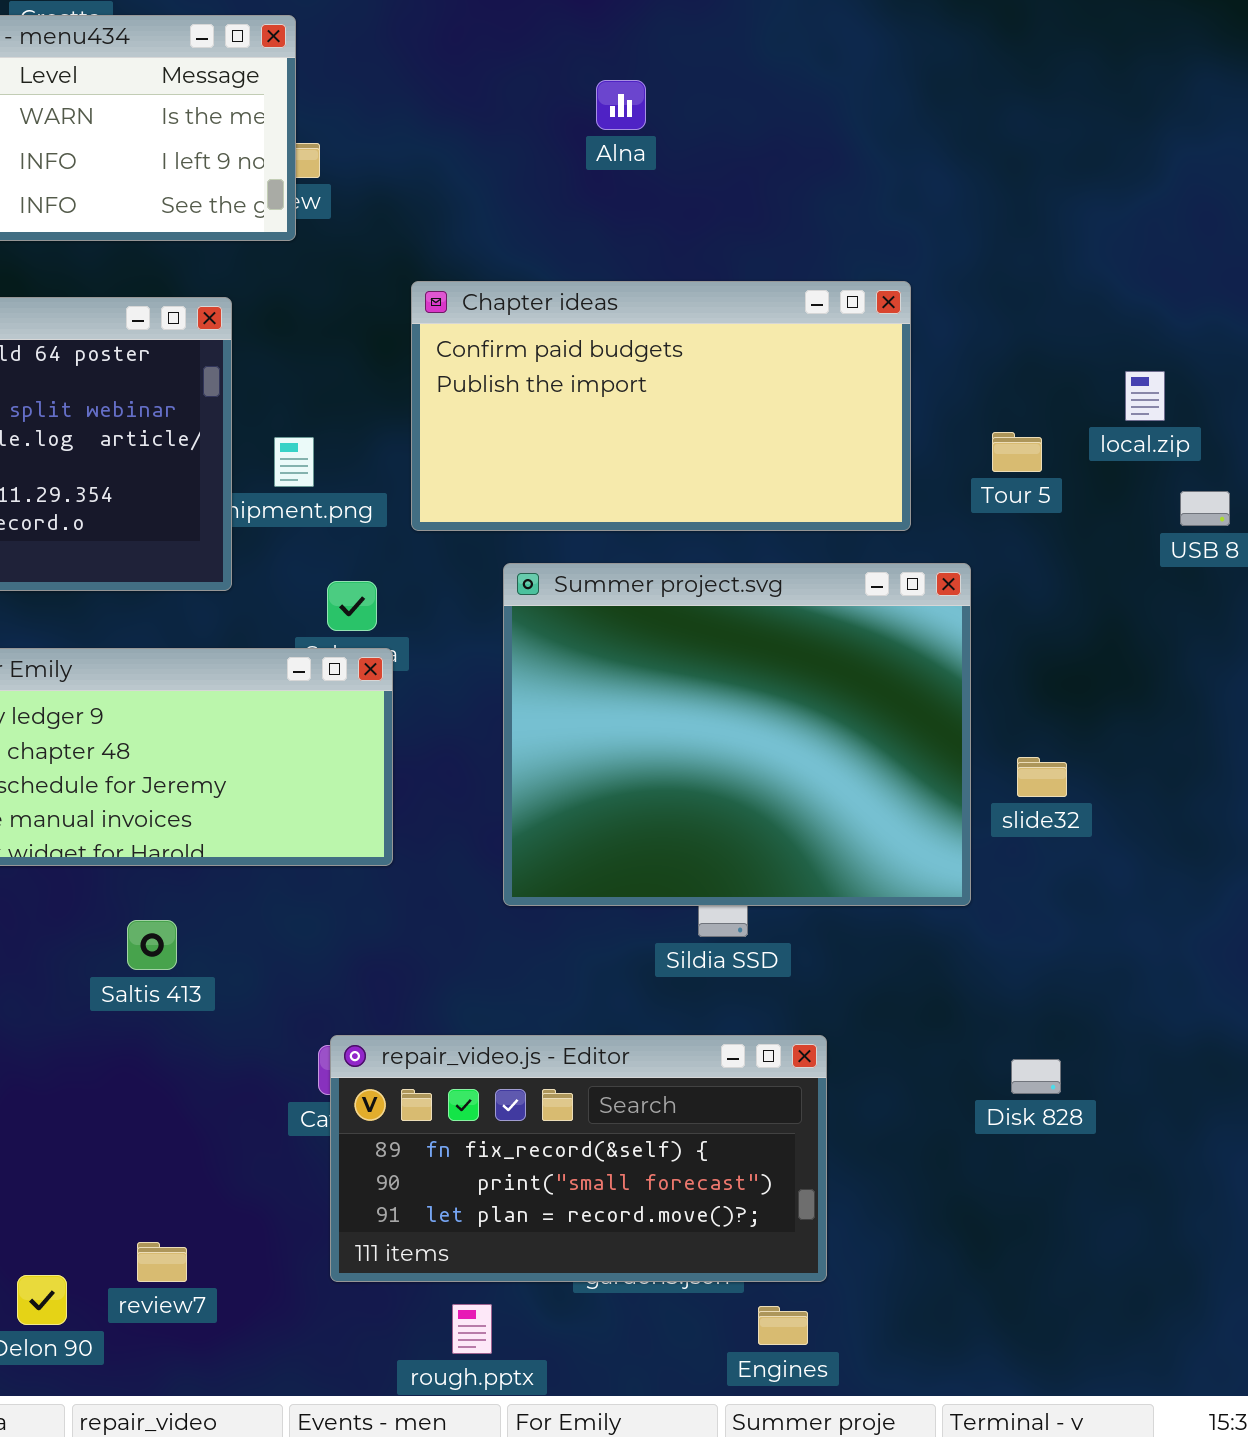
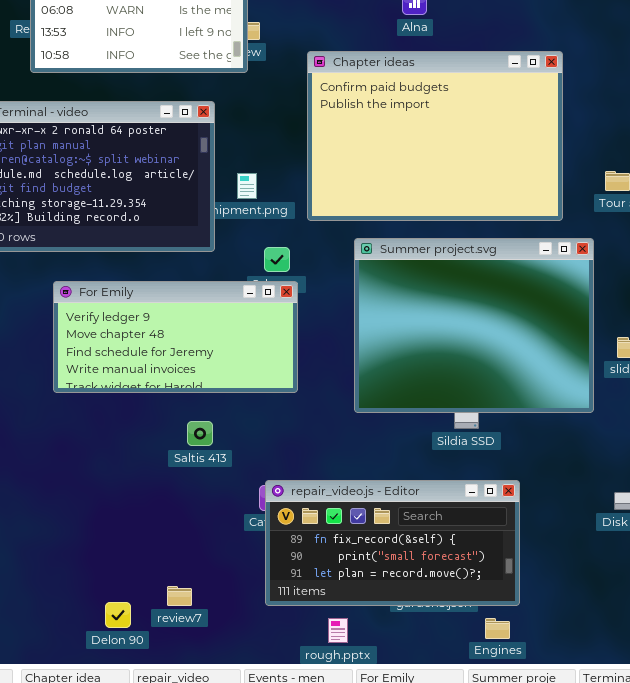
Chapter ideas: [411,281,911,531] -> [307,51,563,221], resized
Saltis 413: [127,920,177,970] -> [187,421,213,446], moved

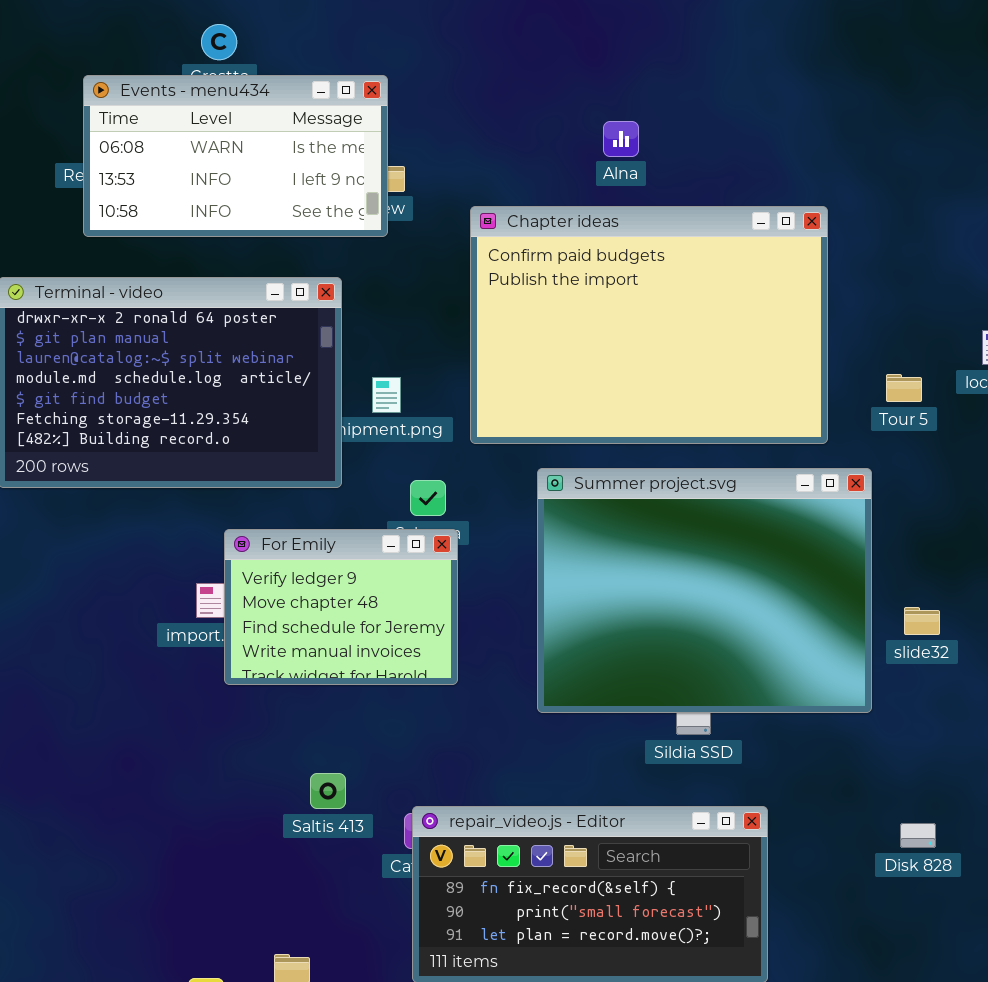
For Emily: [53,281,298,393] -> [224,529,458,685], resized
Saltis 413: [187,421,213,446] -> [310,773,346,809], moved

